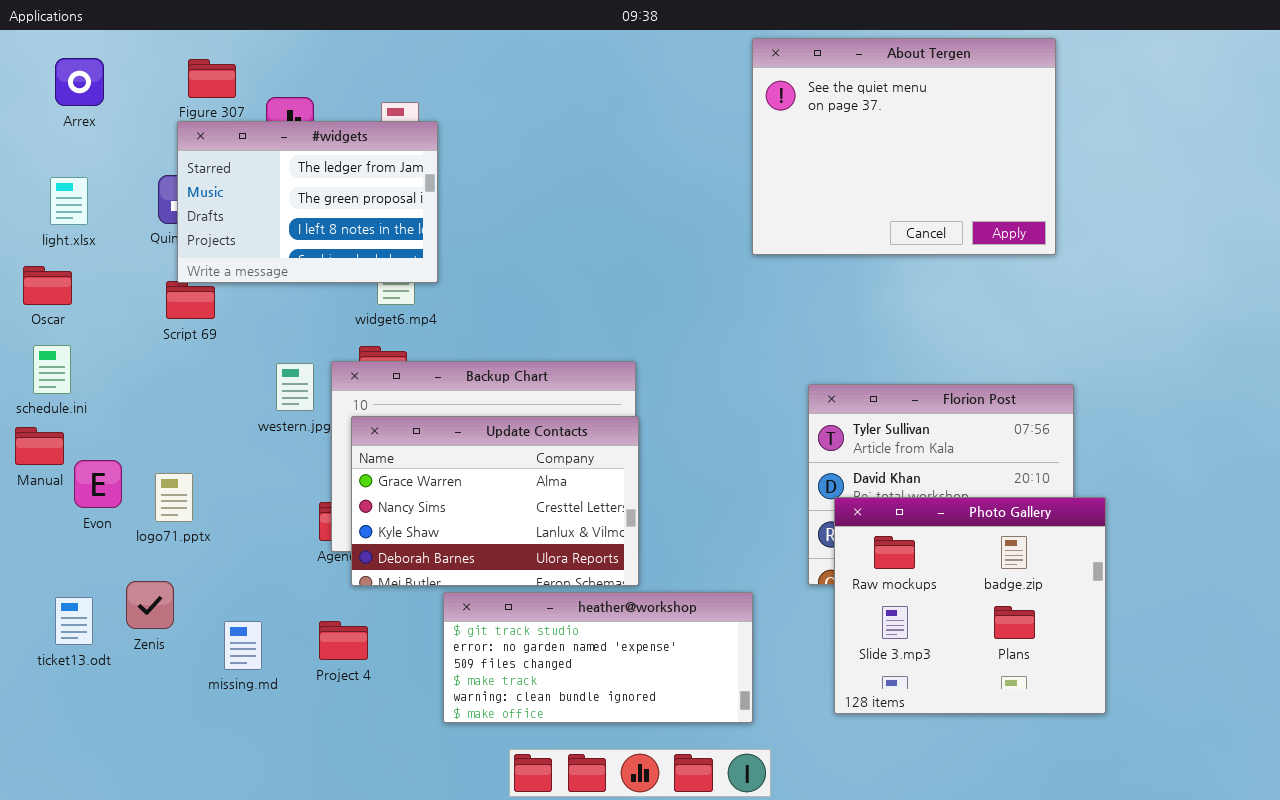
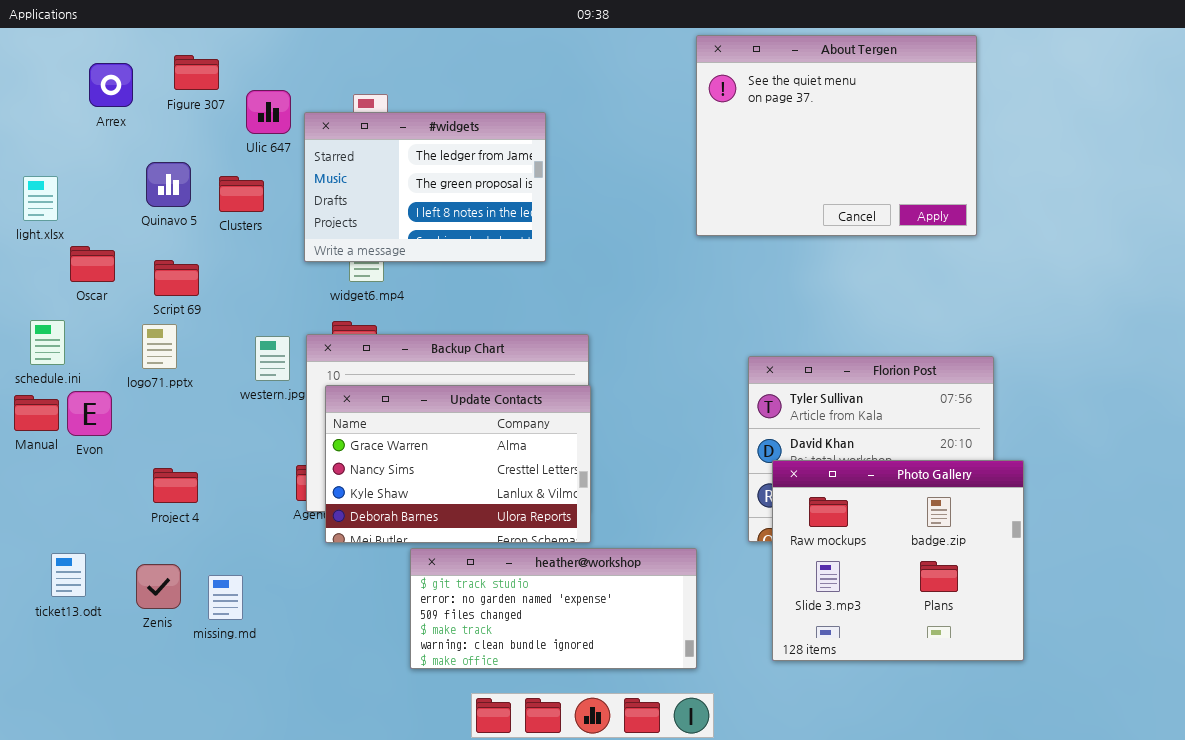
Arrex: [55,58,104,106] -> [89,63,133,107], moved
#widgets: [177,121,438,283] -> [304,112,546,262], moved
light.xlsx: [50,177,88,225] -> [23,176,58,221], moved
Oscar: [23,266,72,305] -> [70,246,115,282], moved
Evon: [74,460,122,508] -> [67,391,112,436], moved
logo71.pptx: [155,473,193,522] -> [142,324,177,369], moved
Zenis: [126,581,174,629] -> [136,564,181,609], moved
Project 4: [319,621,368,660] -> [153,468,198,503], moved

